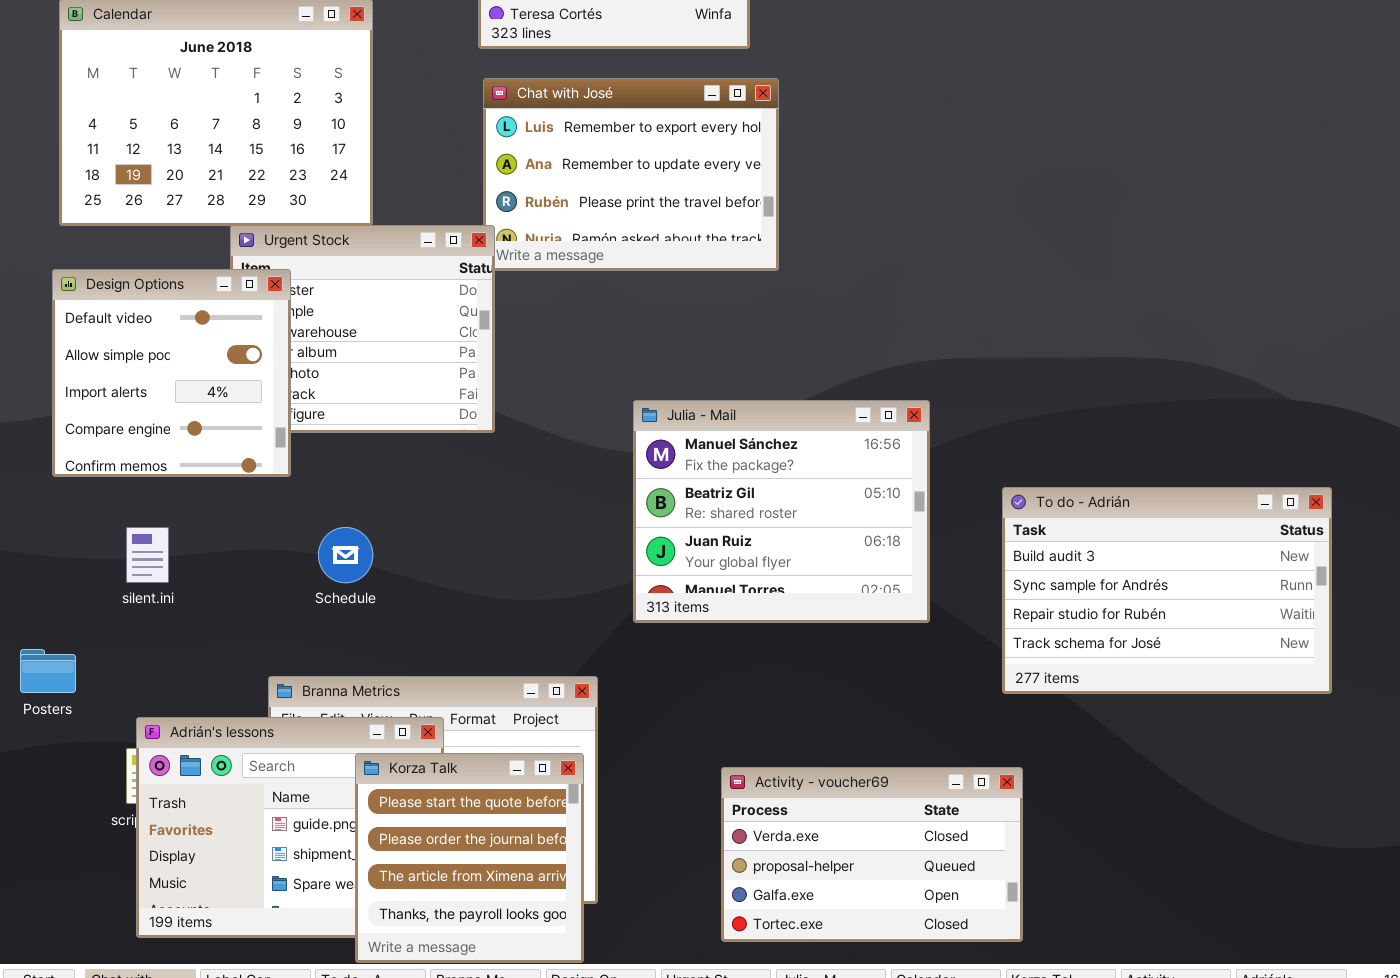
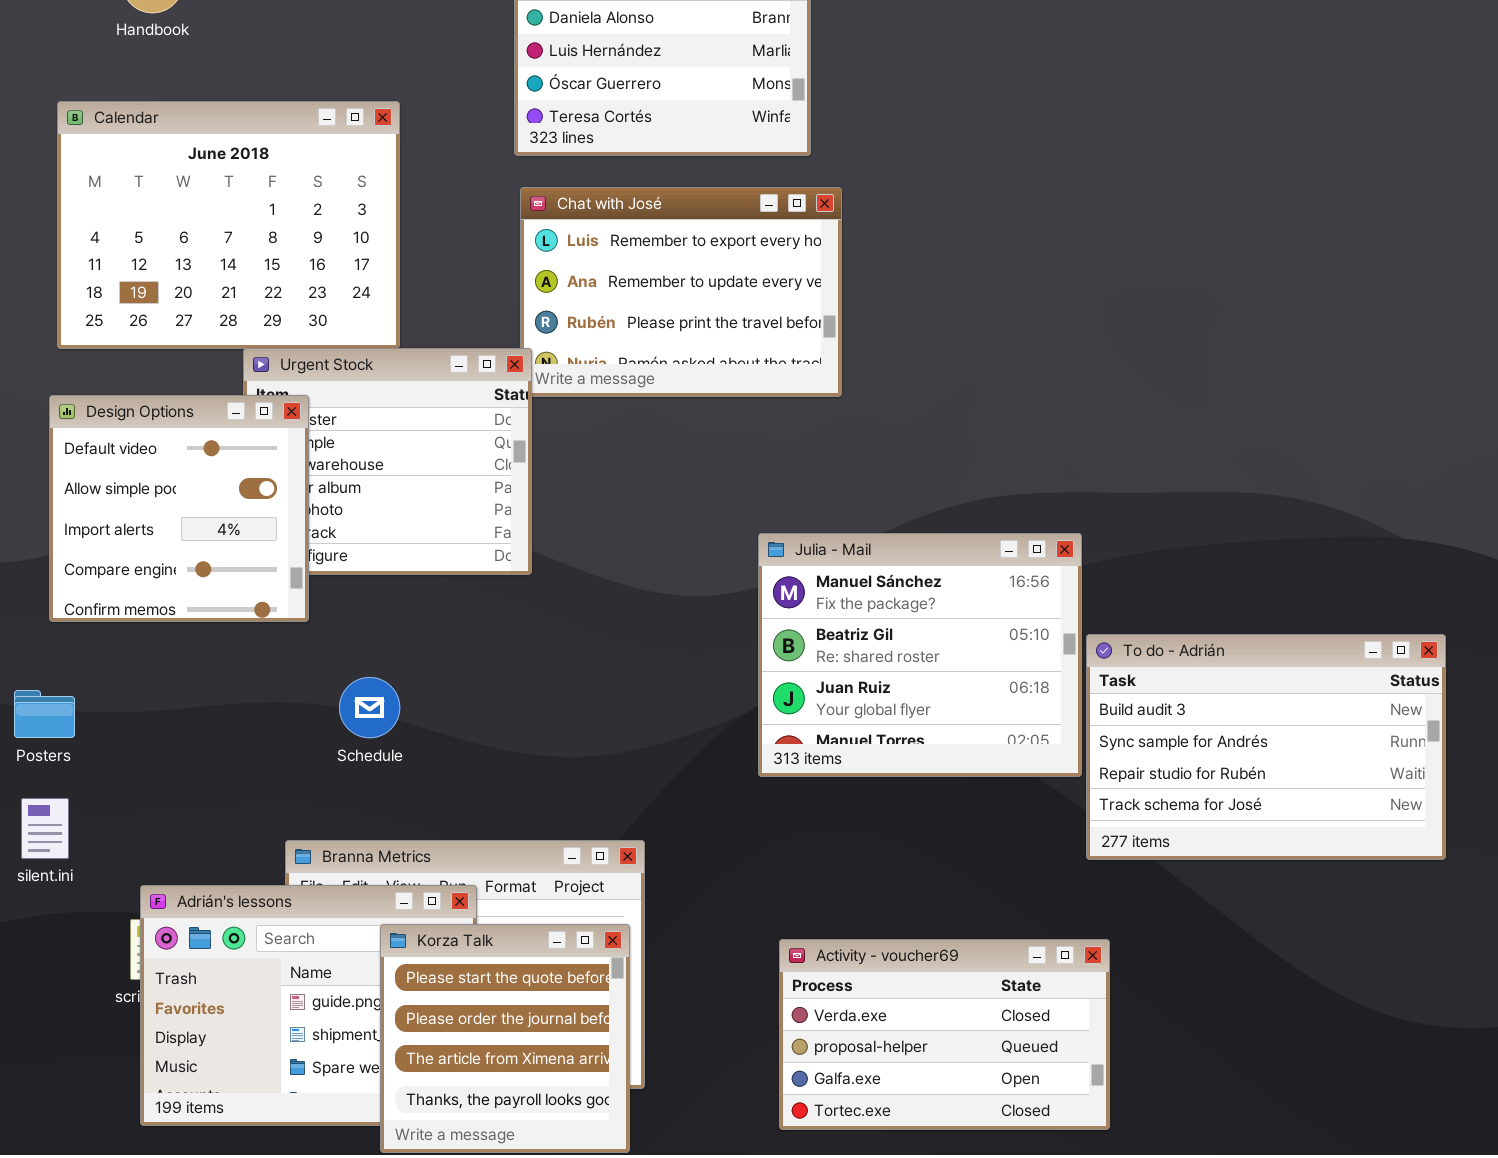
Julia - Mail: [633,400,930,623] -> [758,533,1082,777], moved
silent.ini: [126,527,169,583] -> [21,798,69,859], moved
Posters: [20,649,76,693] -> [14,690,75,738], moved

